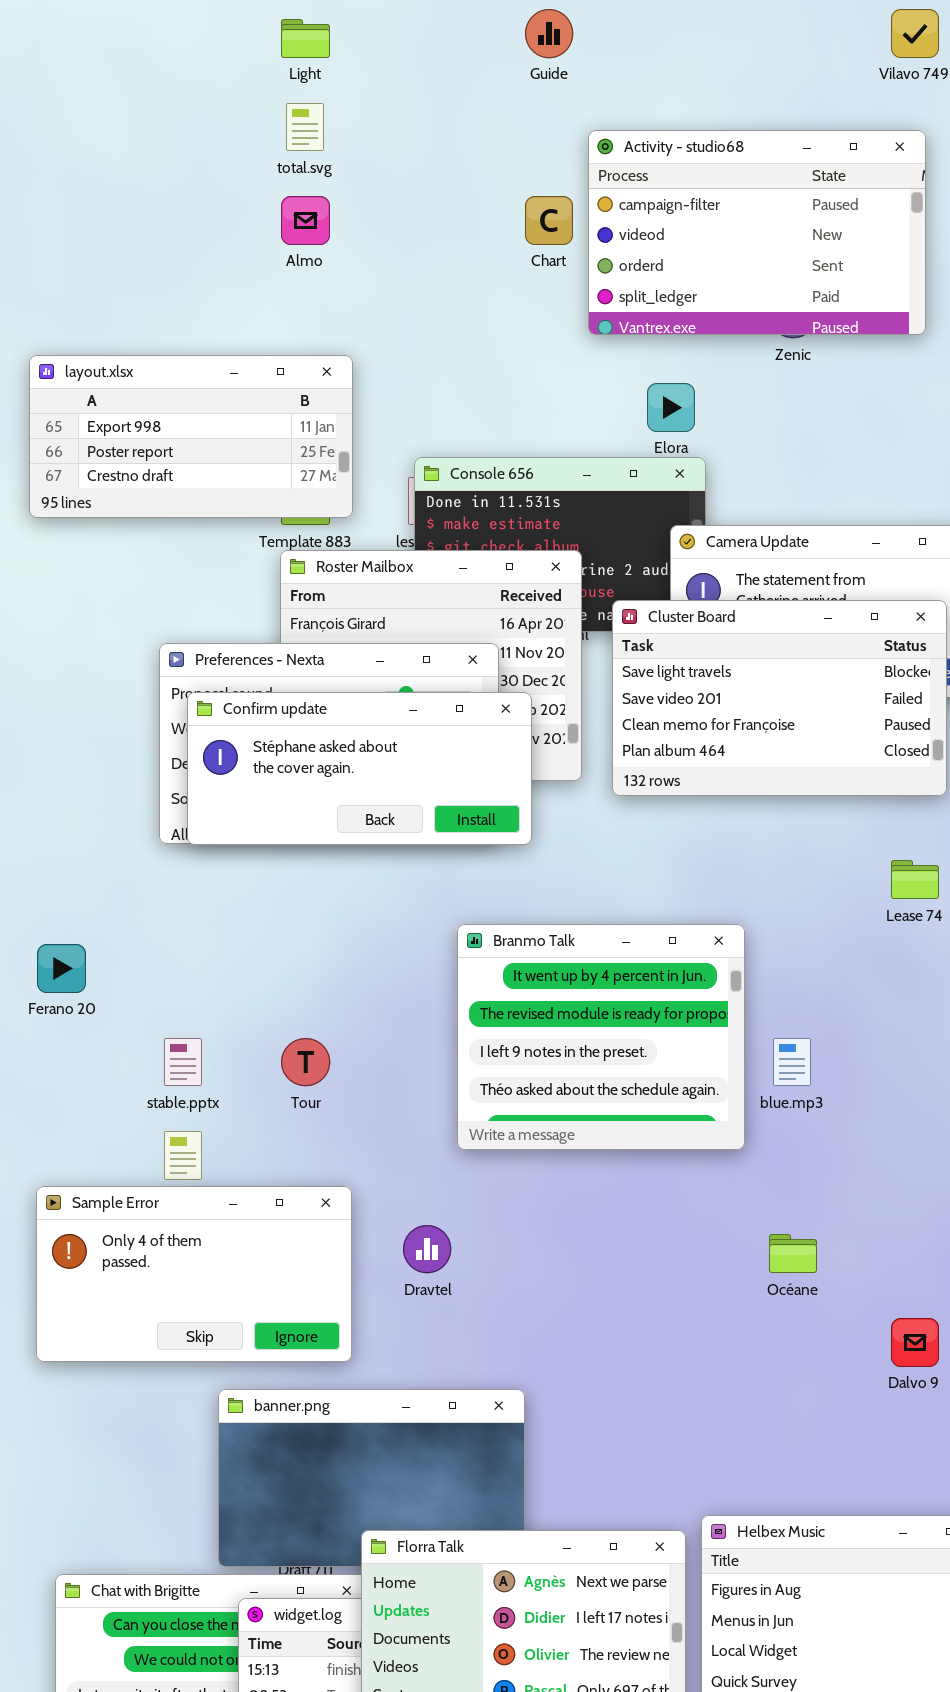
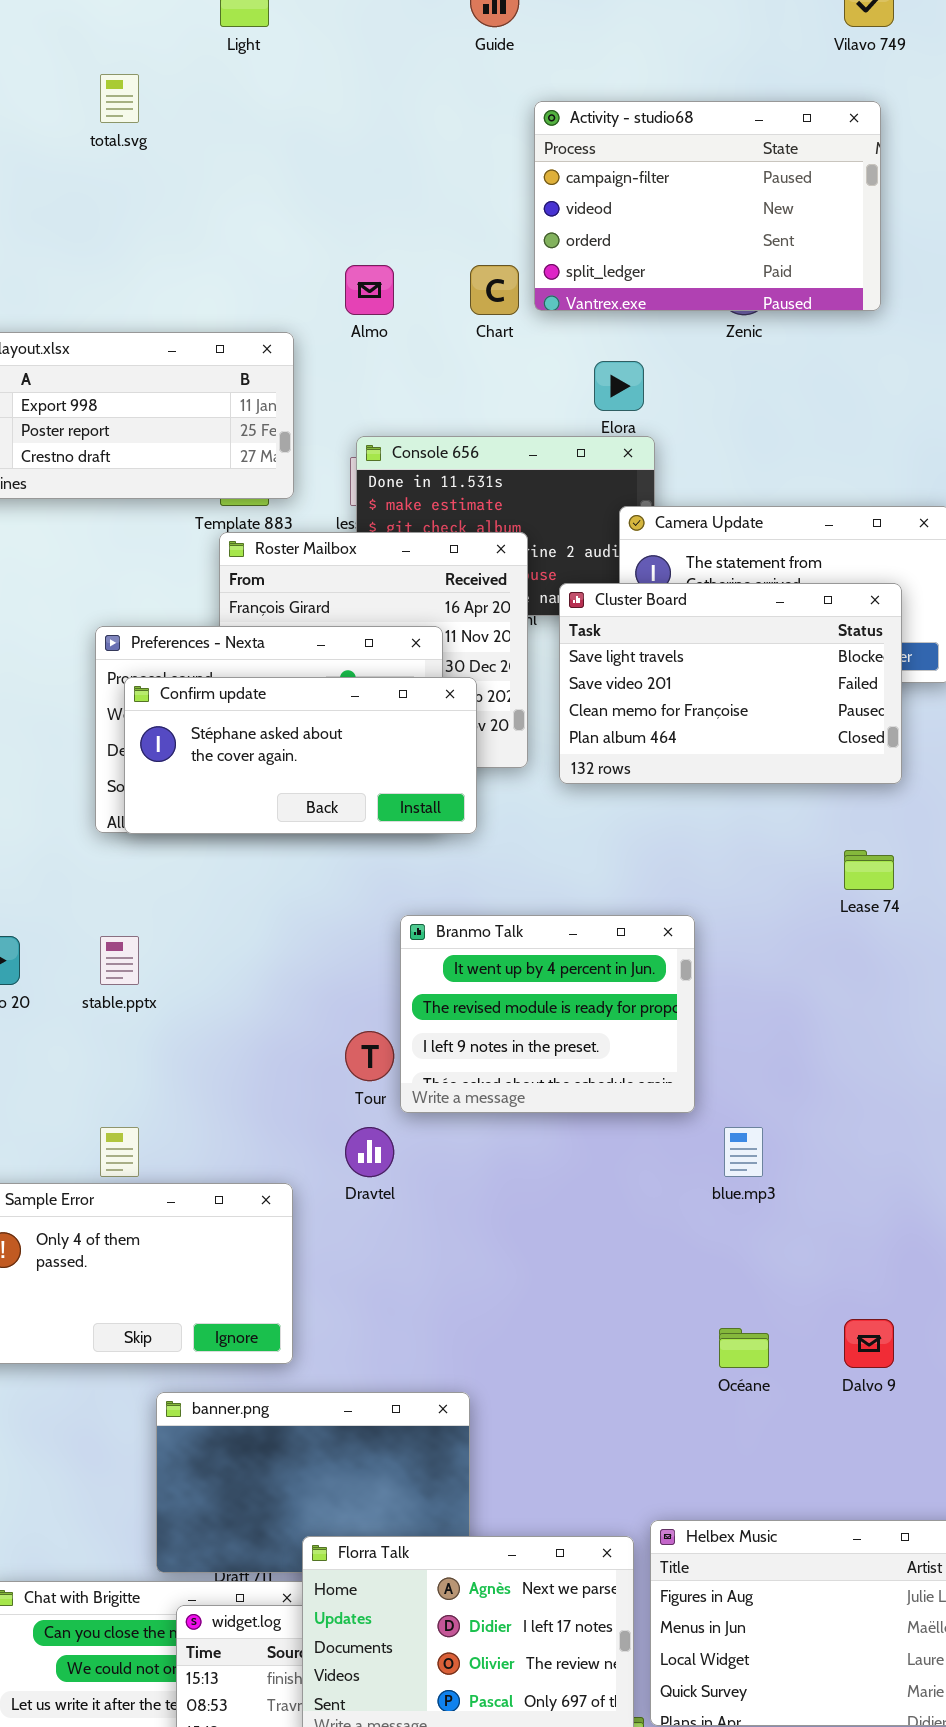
total.svg: [286,103,324,151] -> [100,74,139,123], moved
Almo: [281,196,330,245] -> [345,265,394,315], moved
Chart: [525,196,573,245] -> [470,265,519,315], moved
Branmo Talk: [457,924,745,1150] -> [400,915,695,1113], resized
stable.pptx: [164,1038,202,1086] -> [100,936,139,985], moved
Tour: [281,1038,330,1086] -> [345,1031,394,1081], moved
blue.mp3: [773,1038,811,1086] -> [724,1127,763,1177], moved
Dravtel: [403,1225,451,1273] -> [345,1127,394,1177], moved
Océane: [769,1234,817,1273] -> [719,1328,769,1368], moved

